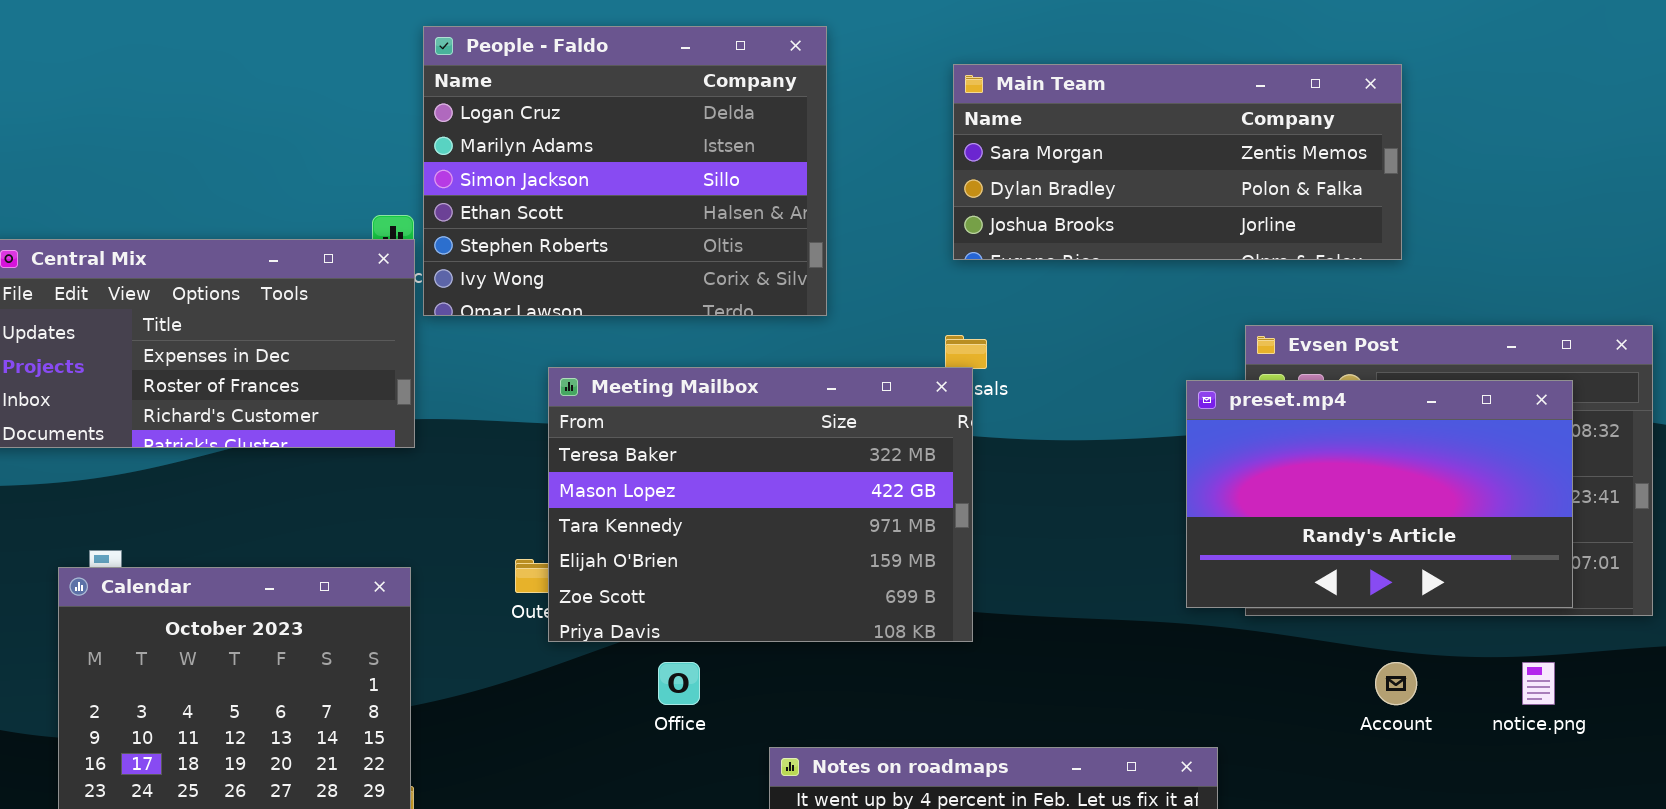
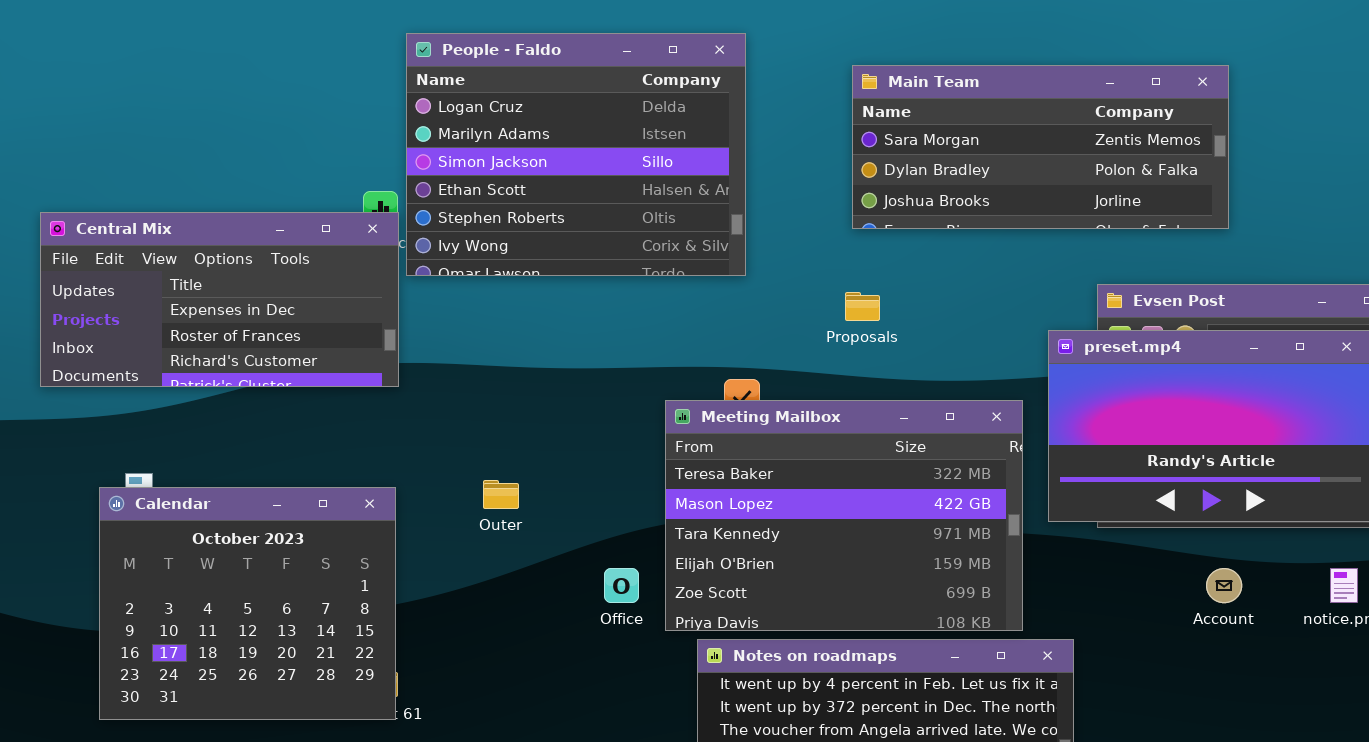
Meeting Mailbox: [548,367,973,642] -> [665,400,1023,631], moved

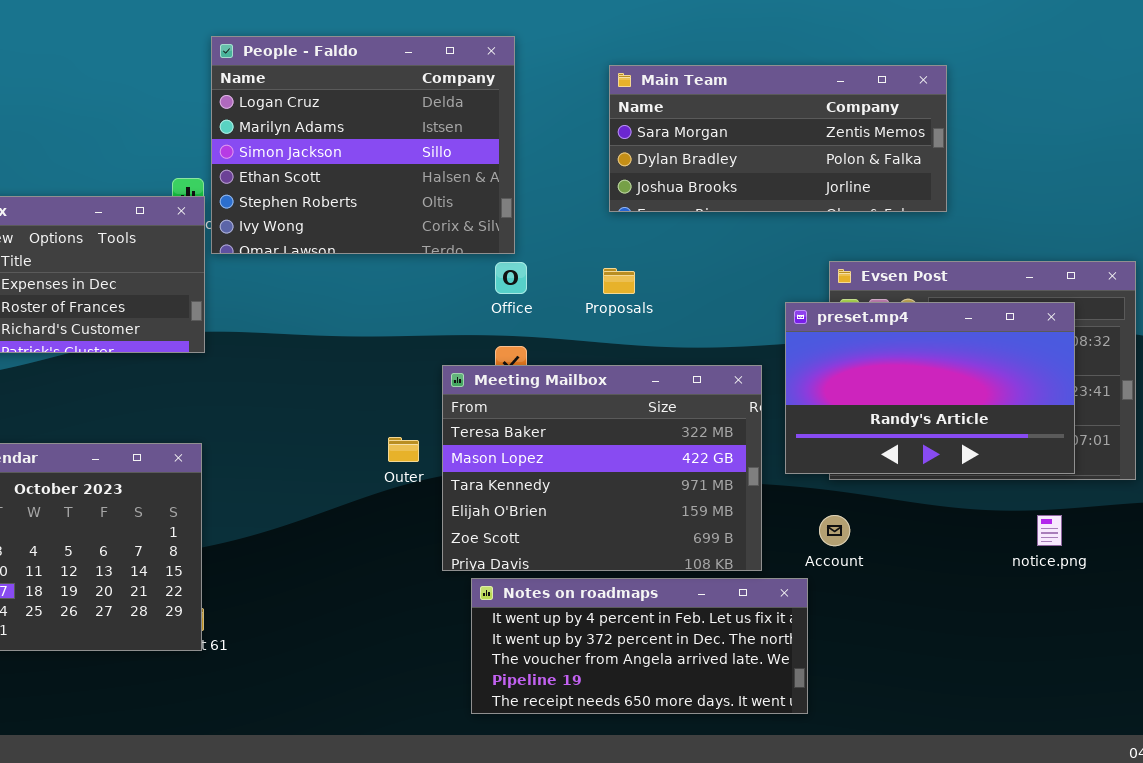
Outer: [483,480,519,509] -> [388,437,419,462], moved
Office: [604,568,639,603] -> [495,262,527,294], moved
Account: [1206,568,1242,603] -> [819,515,850,546], moved

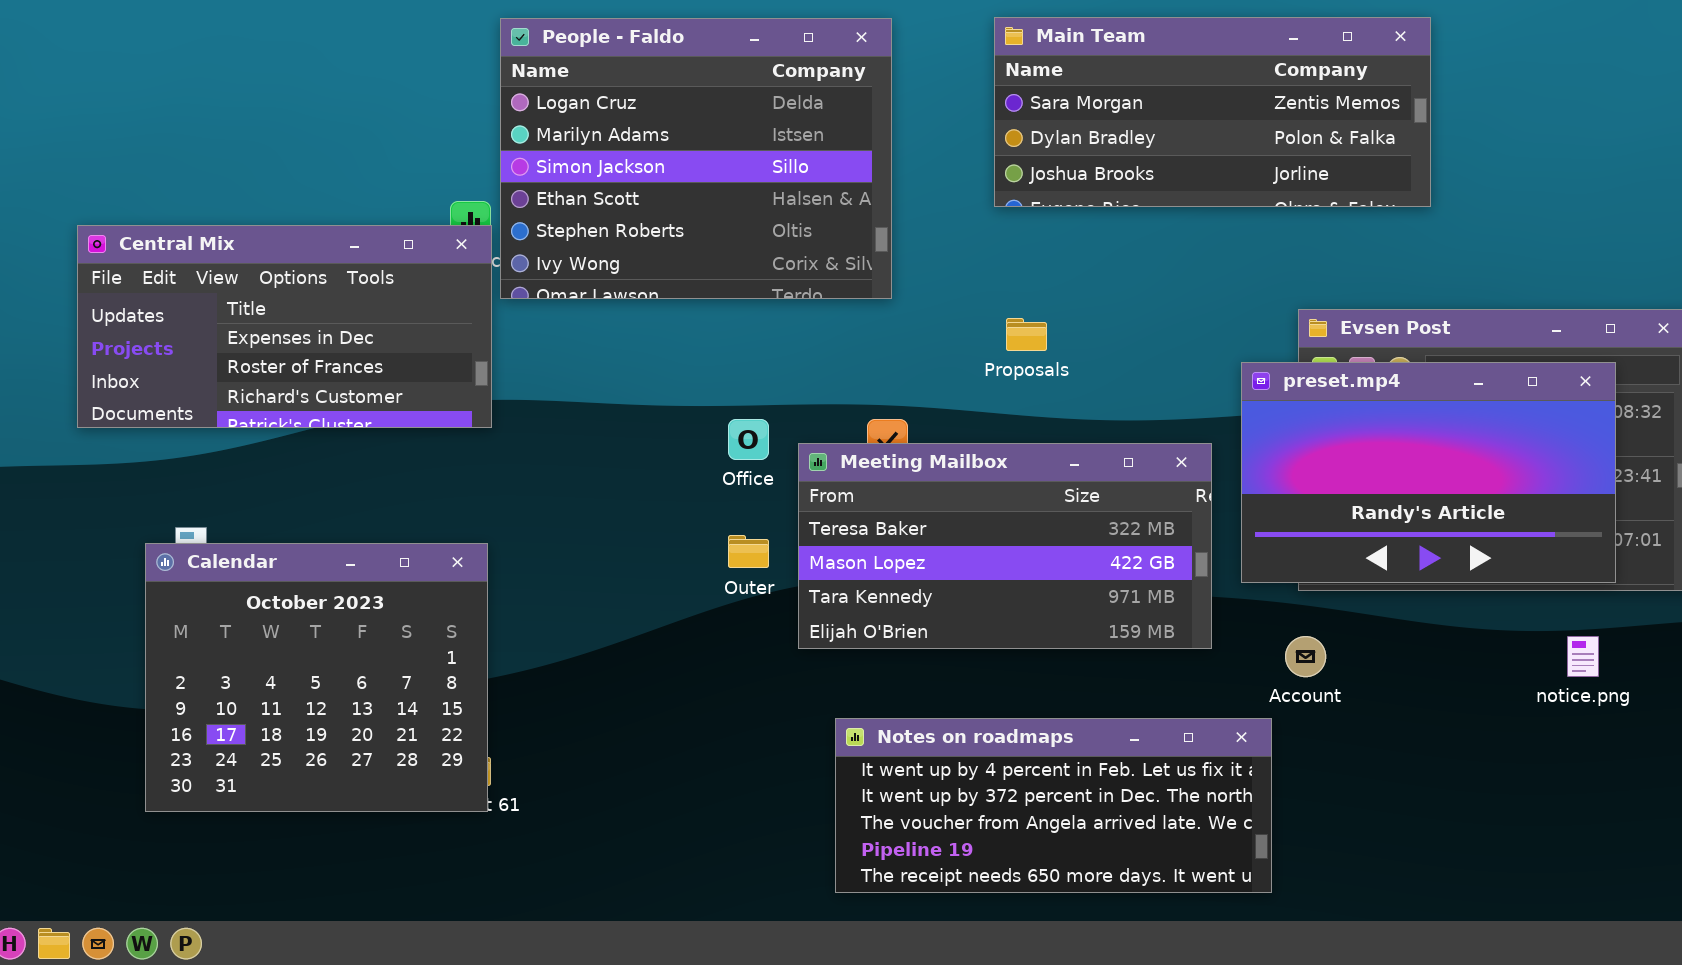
Main Team: [609,65,947,212] -> [994,17,1431,207], moved
Office: [495,262,527,294] -> [728,419,769,460], moved
Meeting Mailbox: [442,365,762,571] -> [798,443,1212,649], resized

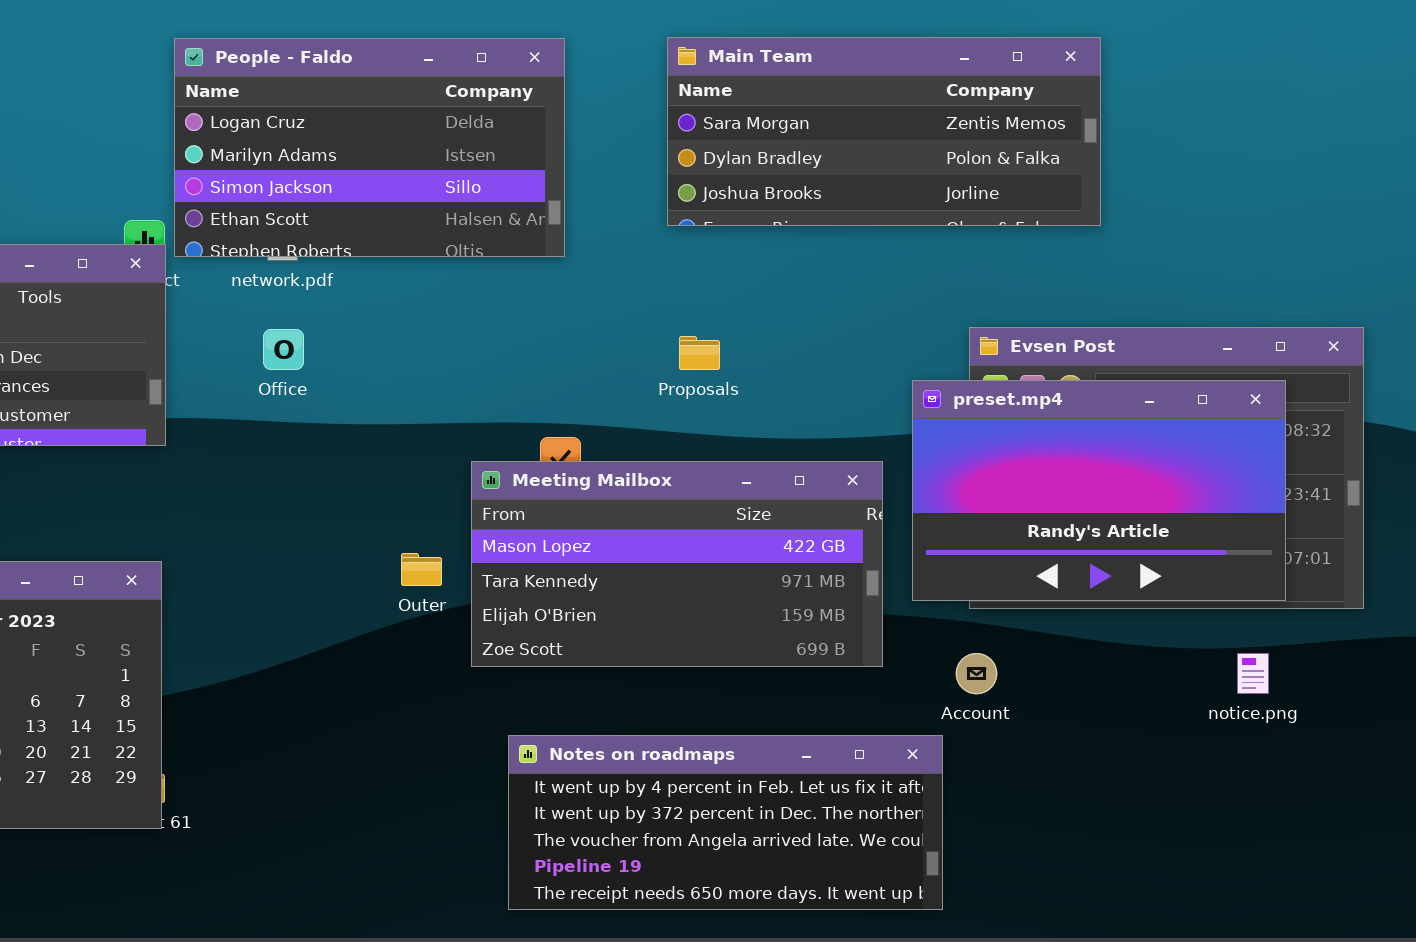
People - Faldo: [500,18,892,299] -> [174,38,565,257], resized
Office: [728,419,769,460] -> [263,329,304,370], moved
Meeting Mailbox: [798,443,1212,649] -> [471,461,883,667], scrolled down 1 row

